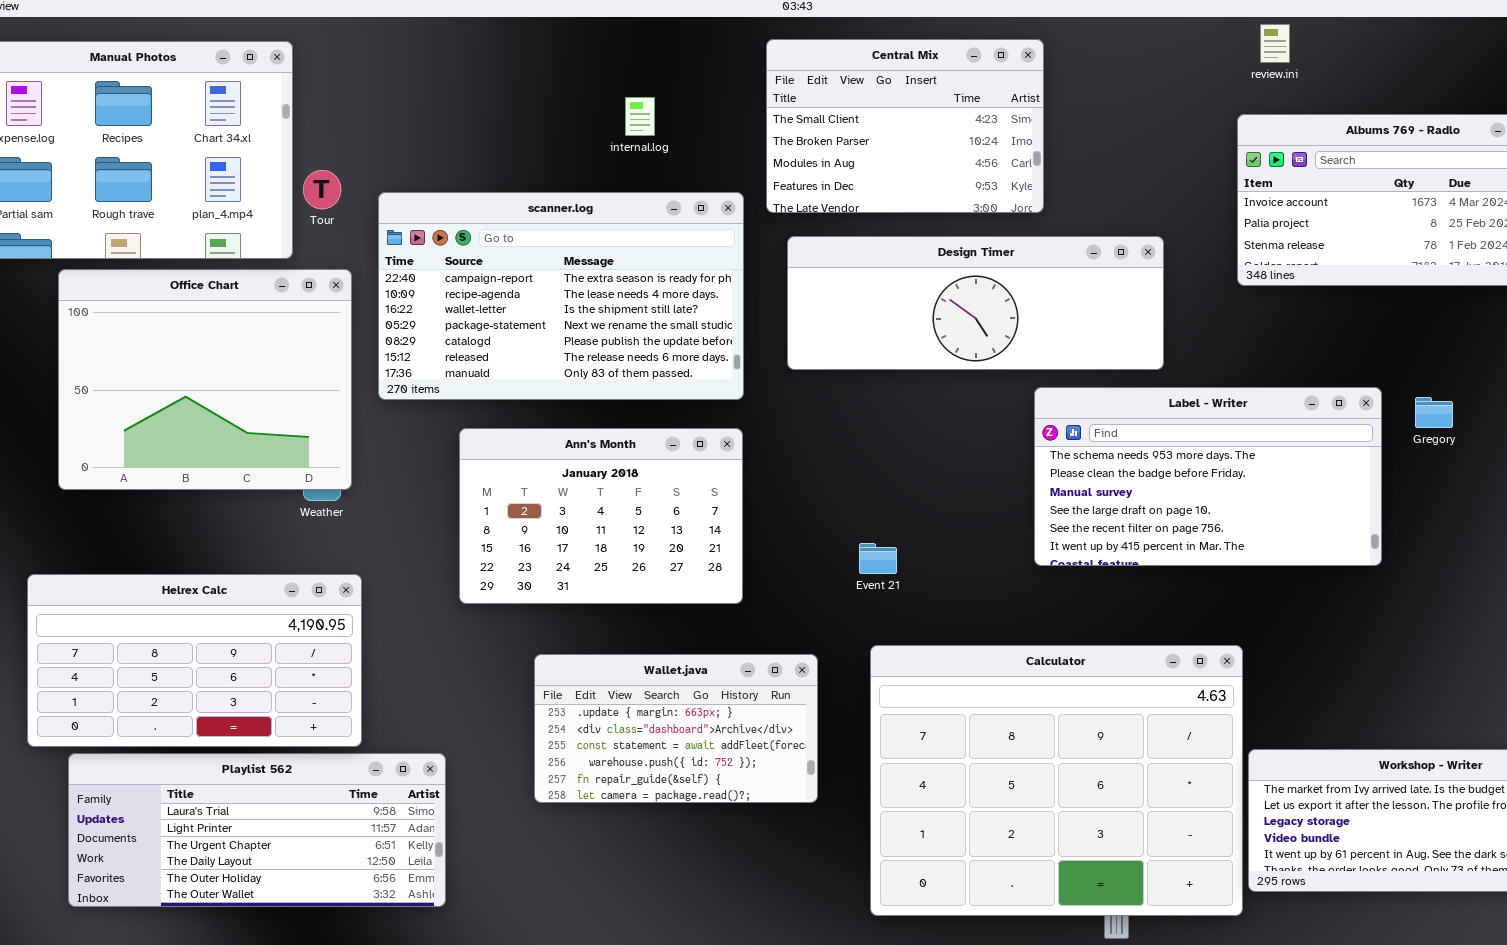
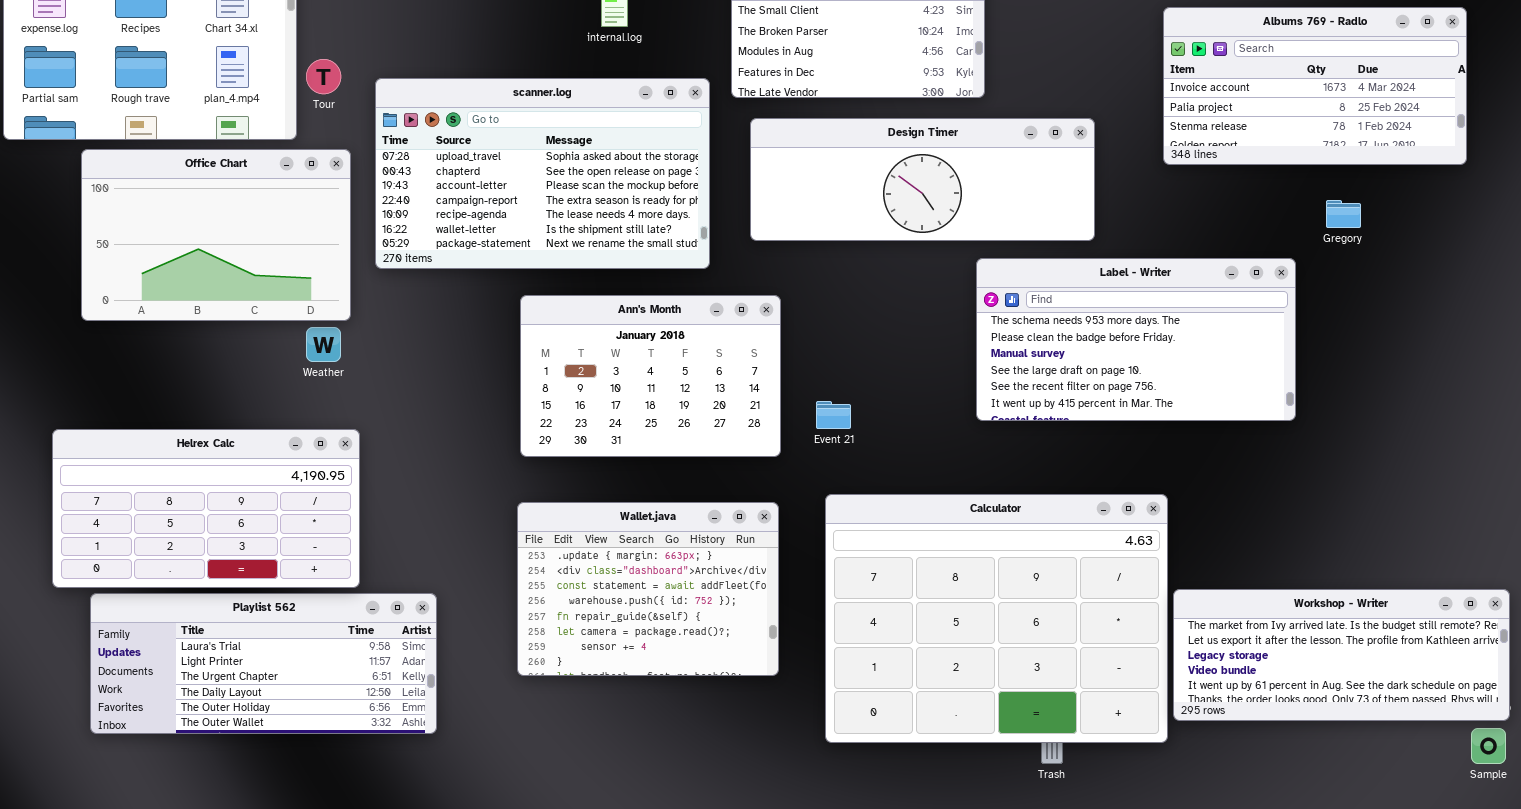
scanner.log: [378,192,744,400] -> [375,78,710,269], scrolled up 3 rows
Office Chart: [58,269,352,490] -> [81,149,351,321], resized
Gregory: [1415,397,1453,428] -> [1326,200,1361,228], moved
Ann's Month: [459,428,743,604] -> [520,295,781,457], moved
Wallet.java: [534,654,818,803] -> [517,502,779,676], resized

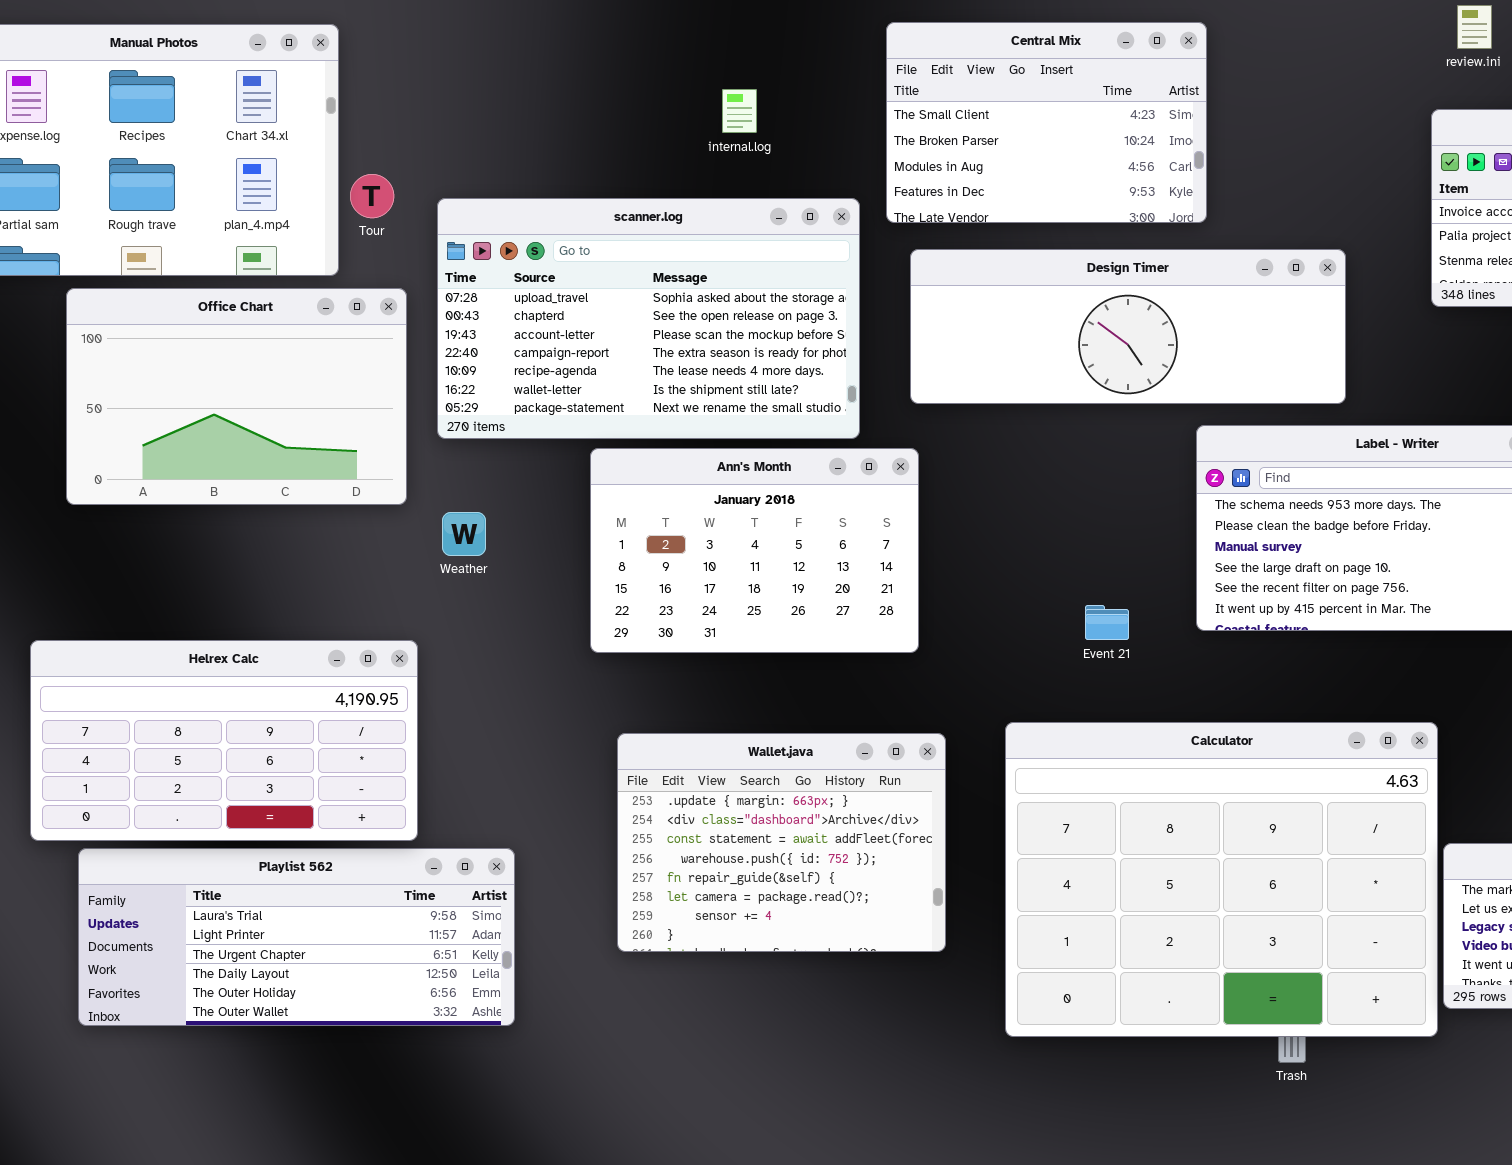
Ann's Month: [520,295,781,457] -> [590,448,919,653], moved
Weather: [306,327,341,362] -> [442,512,486,556], moved
Event 21: [816,401,851,429] -> [1085,605,1129,640], moved

